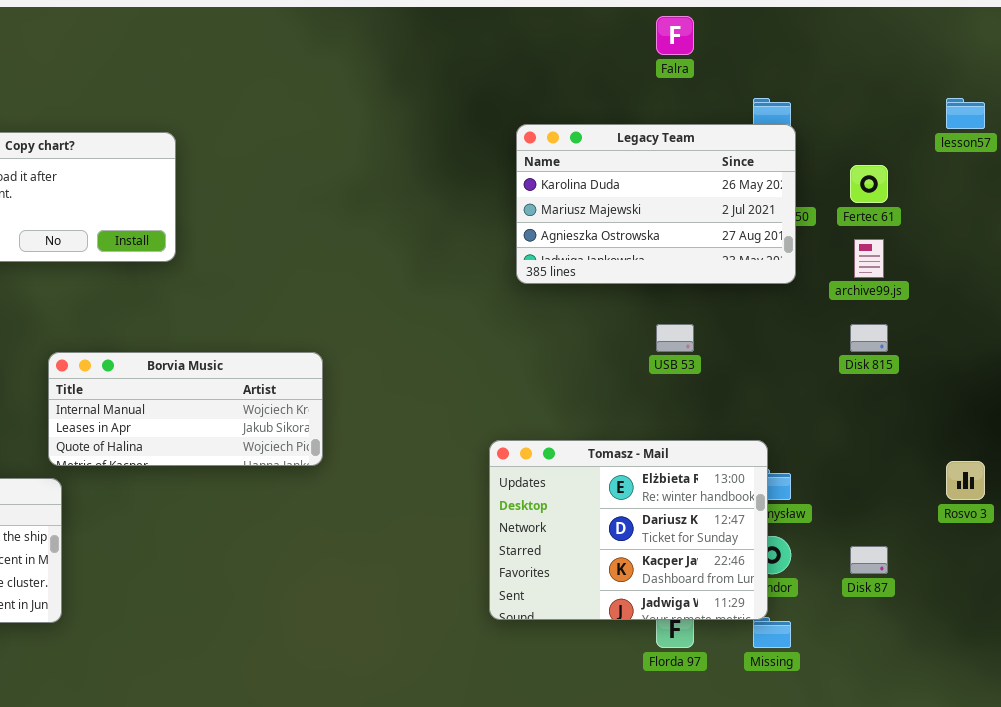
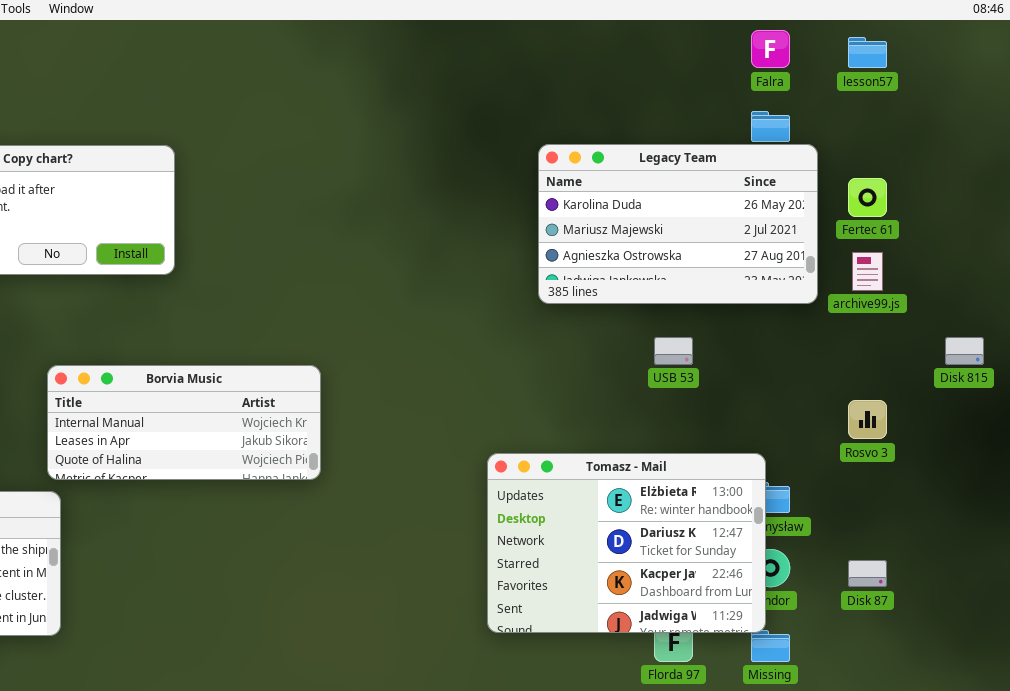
Falra: [656,16,694,55] -> [751,30,790,68], moved
lesson57: [946,98,985,129] -> [848,37,887,68], moved
Legacy Team: [516,124,796,284] -> [538,144,818,304], moved
Disk 815: [850,324,888,352] -> [945,337,984,365], moved
Rosvo 3: [946,461,985,500] -> [848,400,887,439], moved

